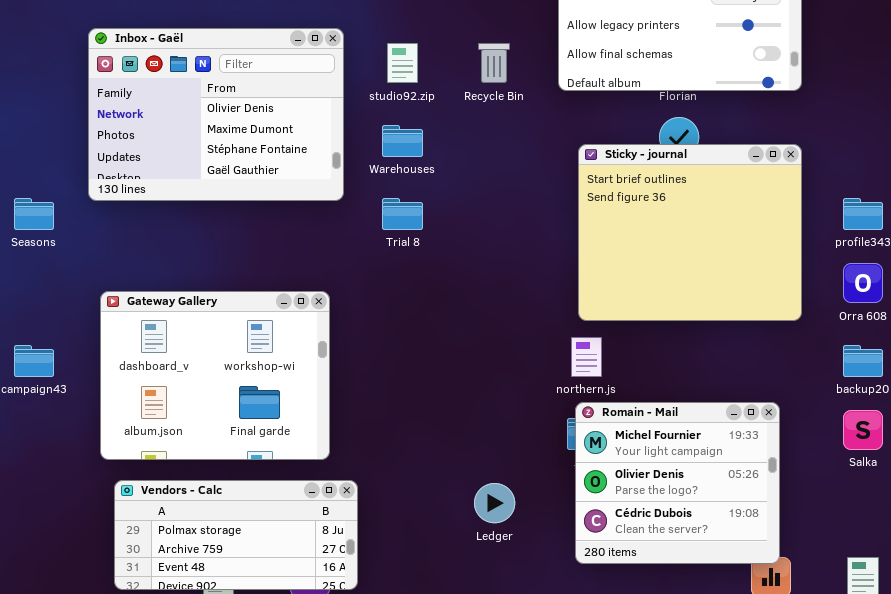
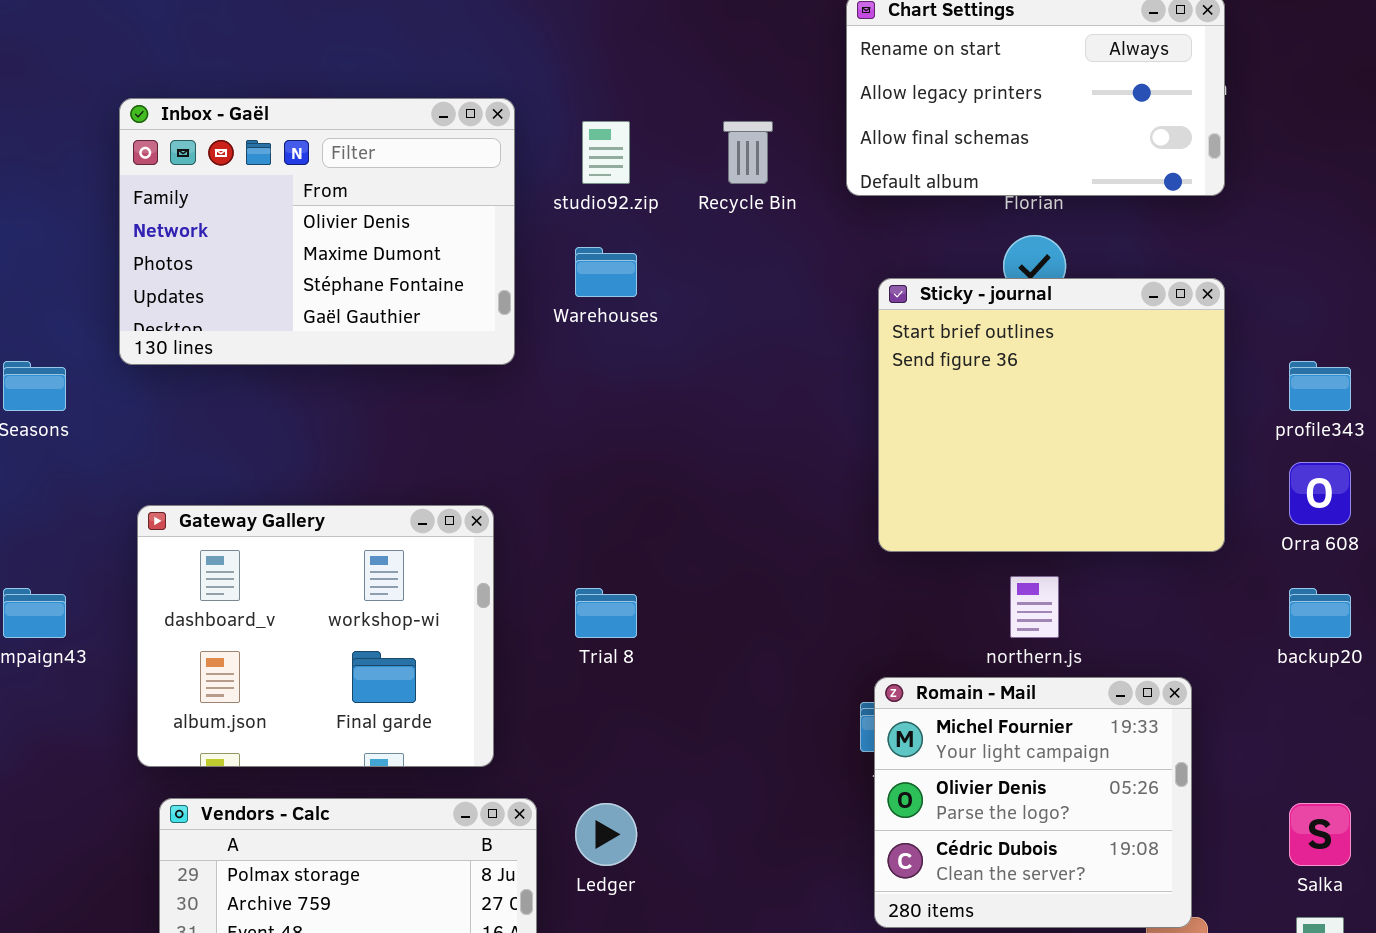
Trial 8: [382,198,423,230] -> [575,588,637,638], moved
northern.js: [571,337,602,377] -> [1010,576,1059,638], moved
Salka: [843,410,883,450] -> [1289,803,1351,866], moved
Ledger: [474,483,515,523] -> [575,803,637,866], moved

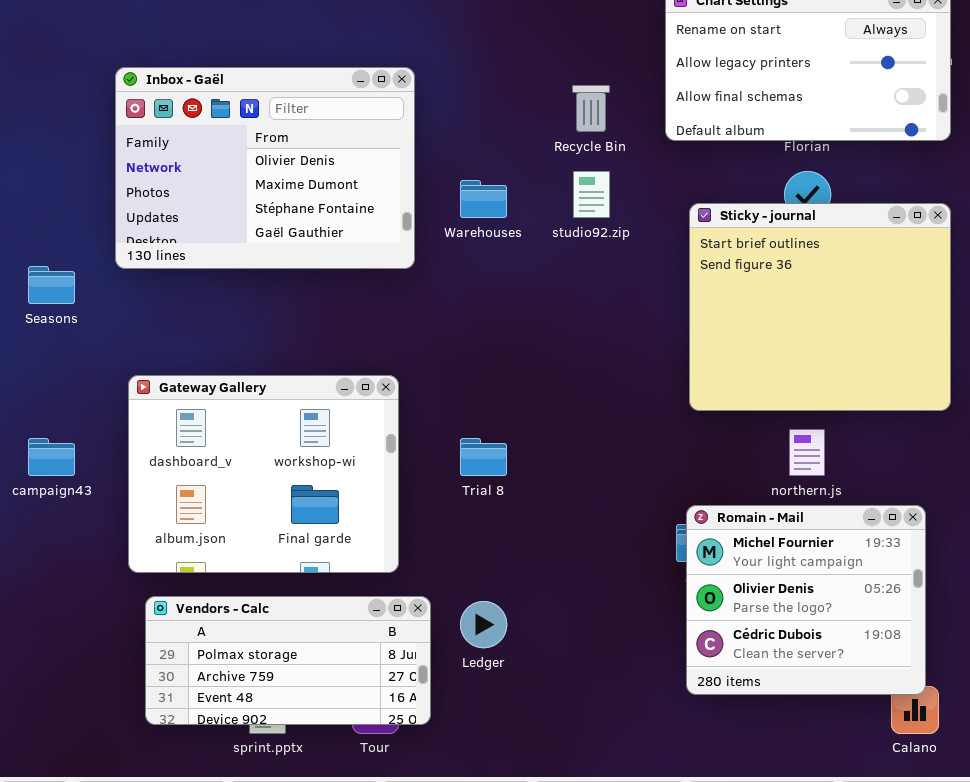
studio92.zip: [582,121,630,184] -> [573,171,610,218], moved

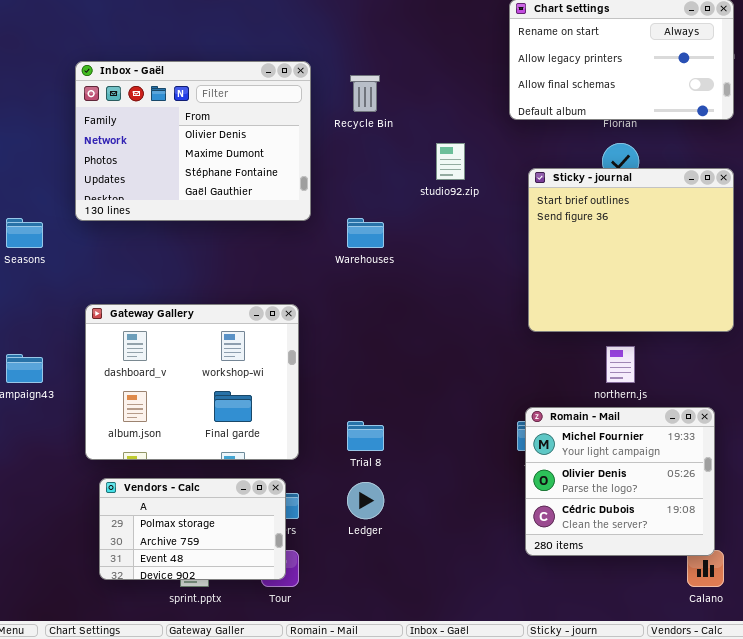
Recycle Bin: [572,85,610,132] -> [350,75,380,112], moved
Warehouses: [460,180,507,218] -> [347,218,384,248], moved
Trial 8: [460,438,507,476] -> [347,421,384,451], moved
Vendors - Calc: [145,596,431,725] -> [99,478,286,580], resized

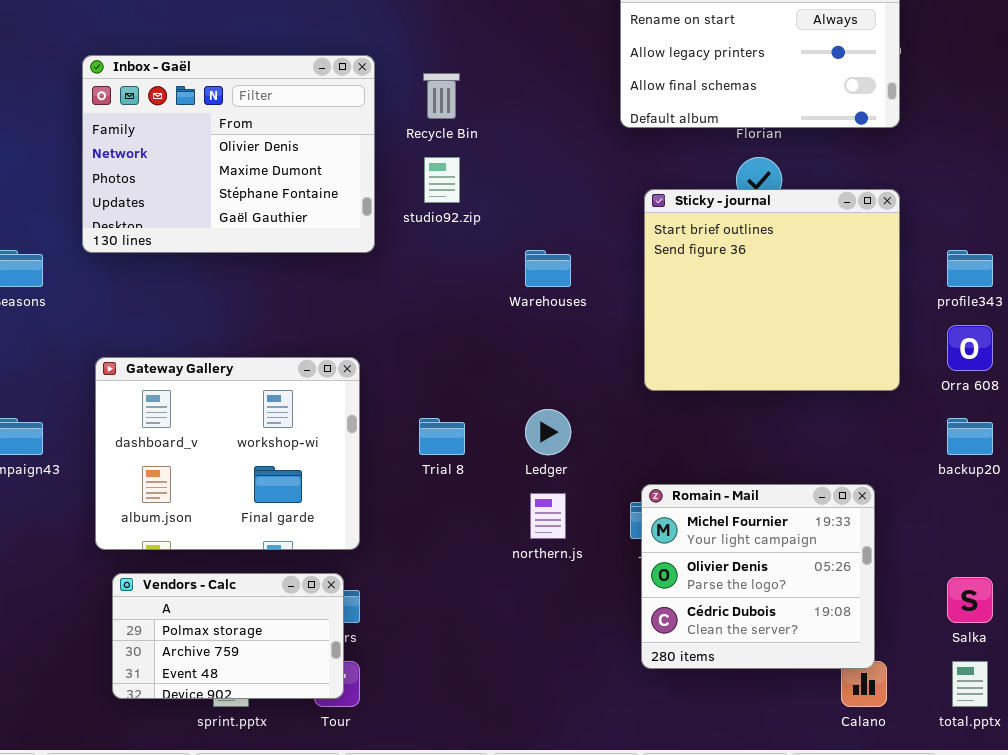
studio92.zip: [436,143,465,180] -> [424,157,460,203], moved
Warehouses: [347,218,384,248] -> [525,250,571,287], moved
northern.js: [606,346,635,383] -> [530,493,566,539], moved
Trial 8: [347,421,384,451] -> [419,418,465,455], moved
Ledger: [347,482,384,519] -> [525,409,571,455], moved

